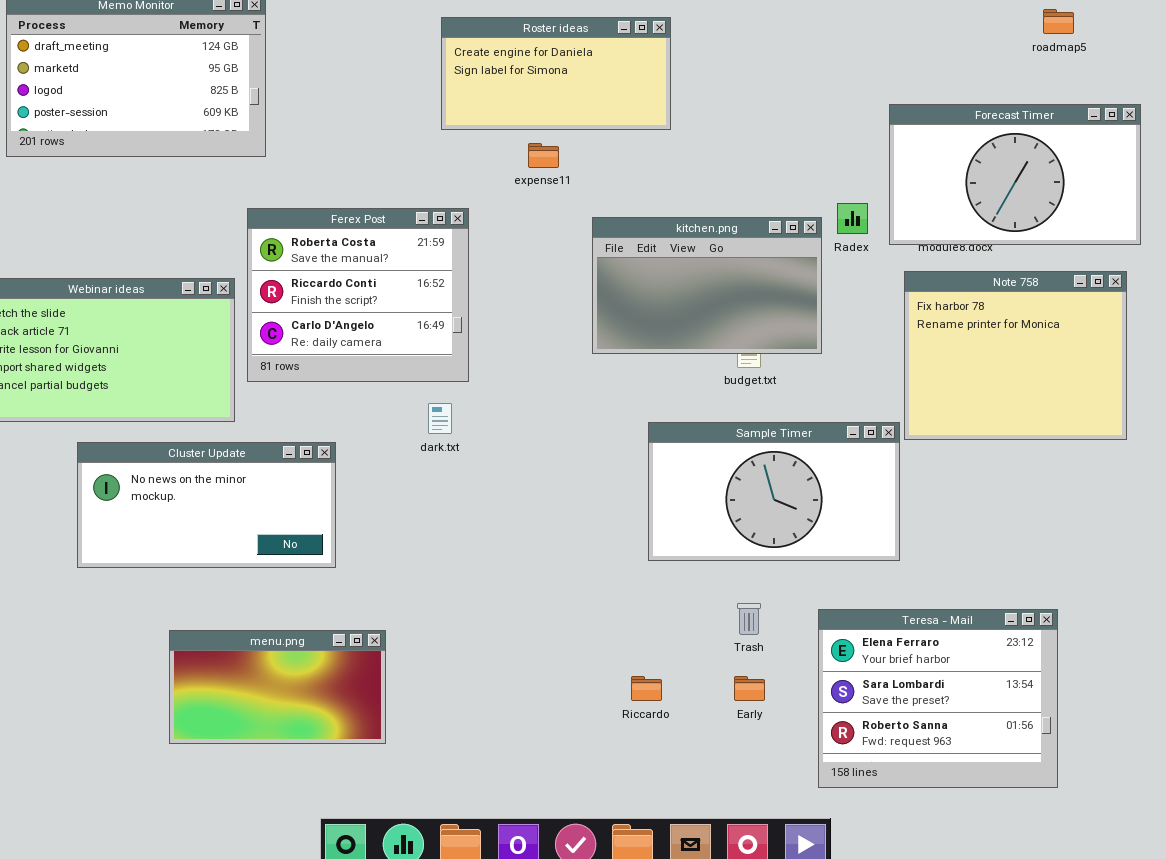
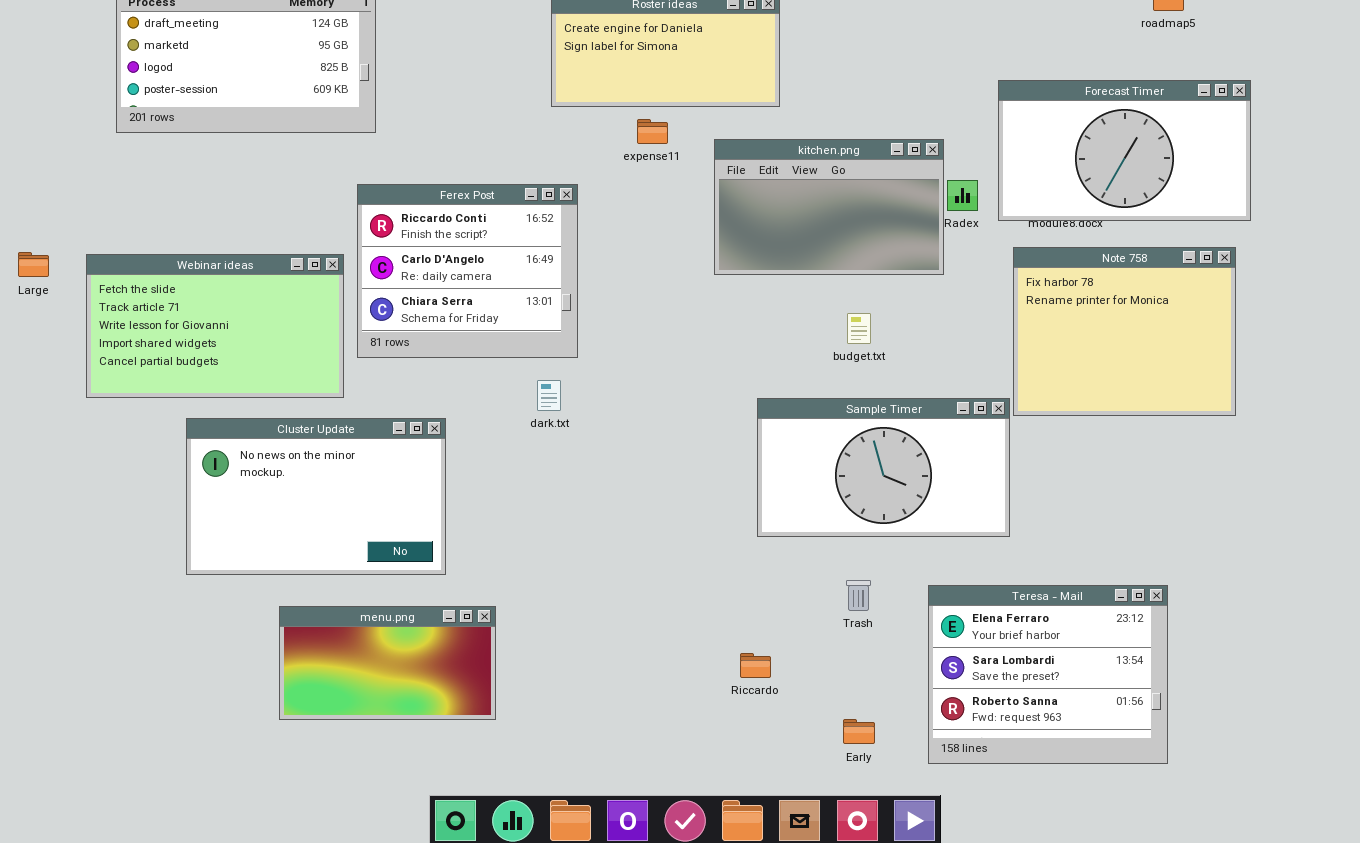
Ferex Post: [247,208,469,382] -> [357,184,578,358], scrolled down 1 row
kitchen.png: [592,217,822,354] -> [714,139,944,275], moved
Cluster Update: [77,442,336,568] -> [186,418,446,575], resized
Early: [734,676,765,701] -> [843,719,875,744], moved

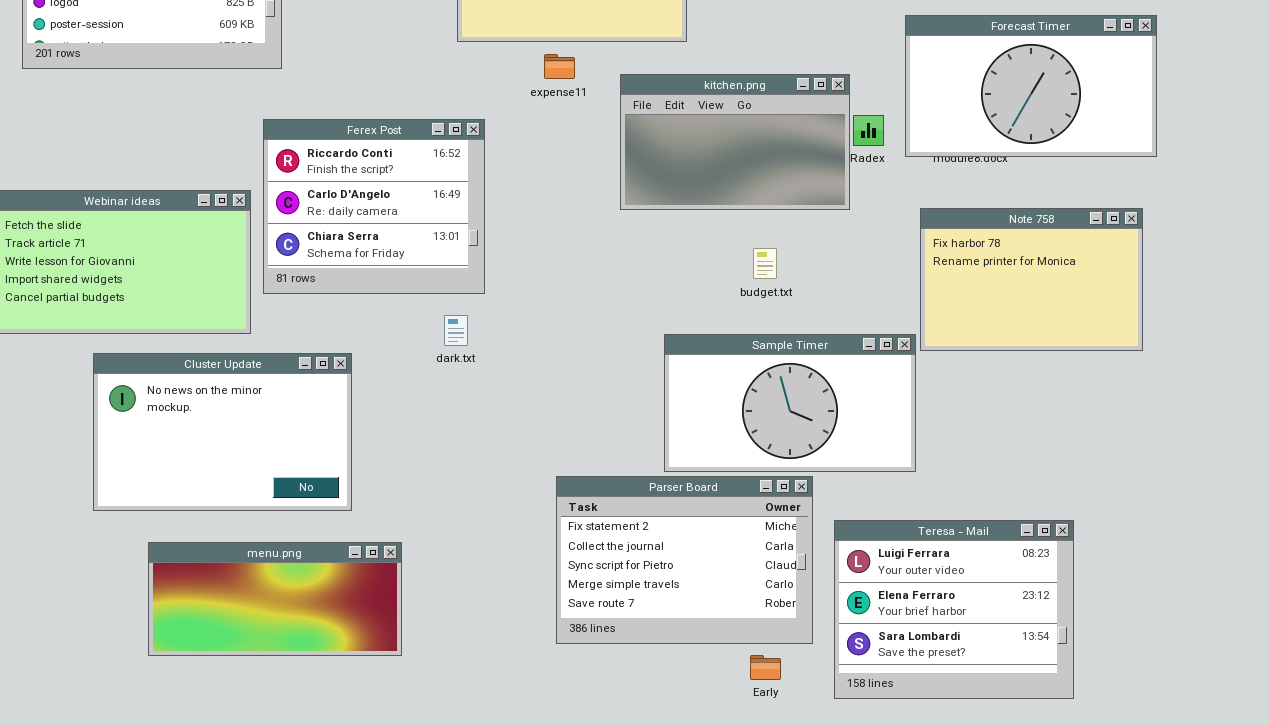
Note 758: [1013,247,1236,416] -> [920,208,1143,351], resized
Parser Board: none -> [556,476,813,644], opened
Teresa - Mail: [928,585,1168,764] -> [834,520,1074,699], scrolled up 1 row
menu.png: [279,606,496,720] -> [148,542,402,656], resized

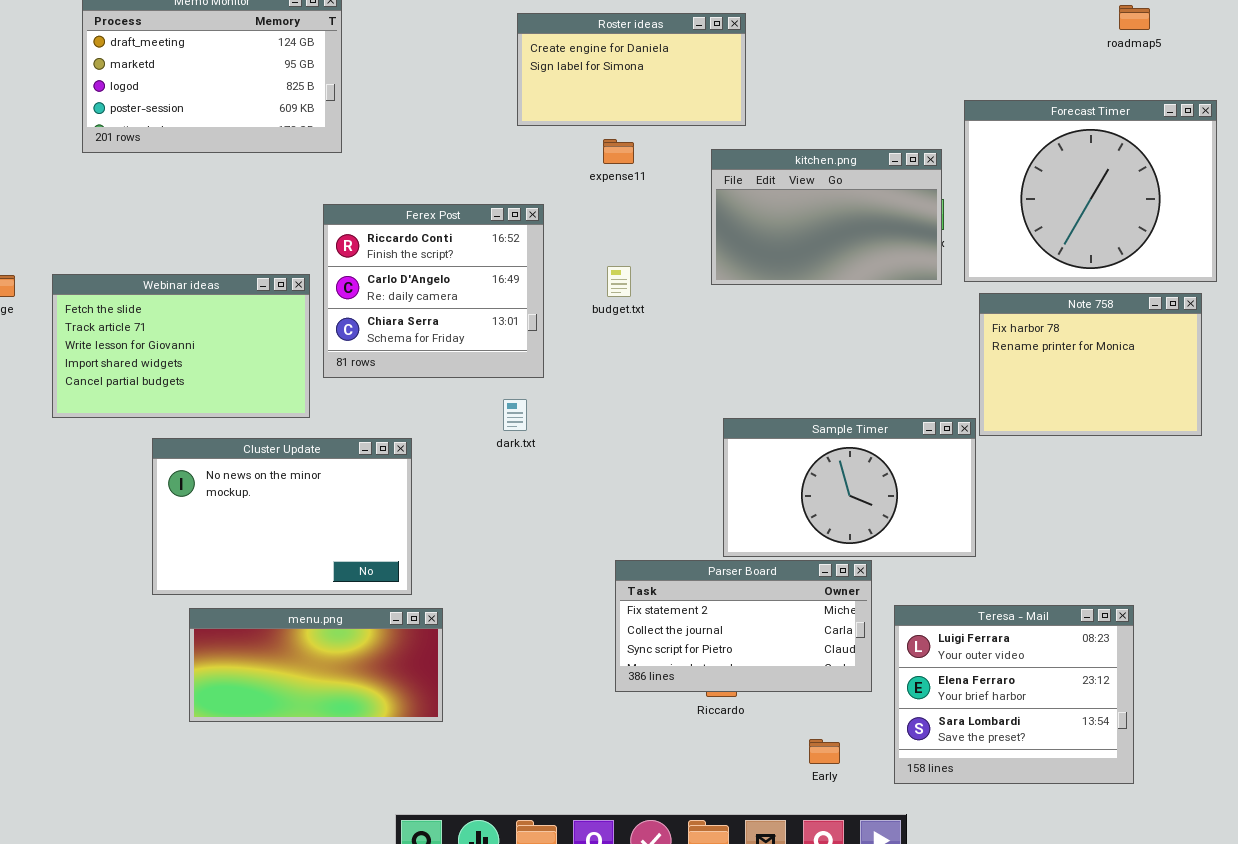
Forecast Timer: [905,15,1157,157] -> [964,100,1217,282], resized
kitchen.png: [620,74,850,210] -> [711,149,942,285], moved
budget.txt: [753,248,777,279] -> [607,266,631,297], moved
Parser Board: [556,476,813,644] -> [615,560,872,692], resized
menu.png: [148,542,402,656] -> [189,608,443,722], moved

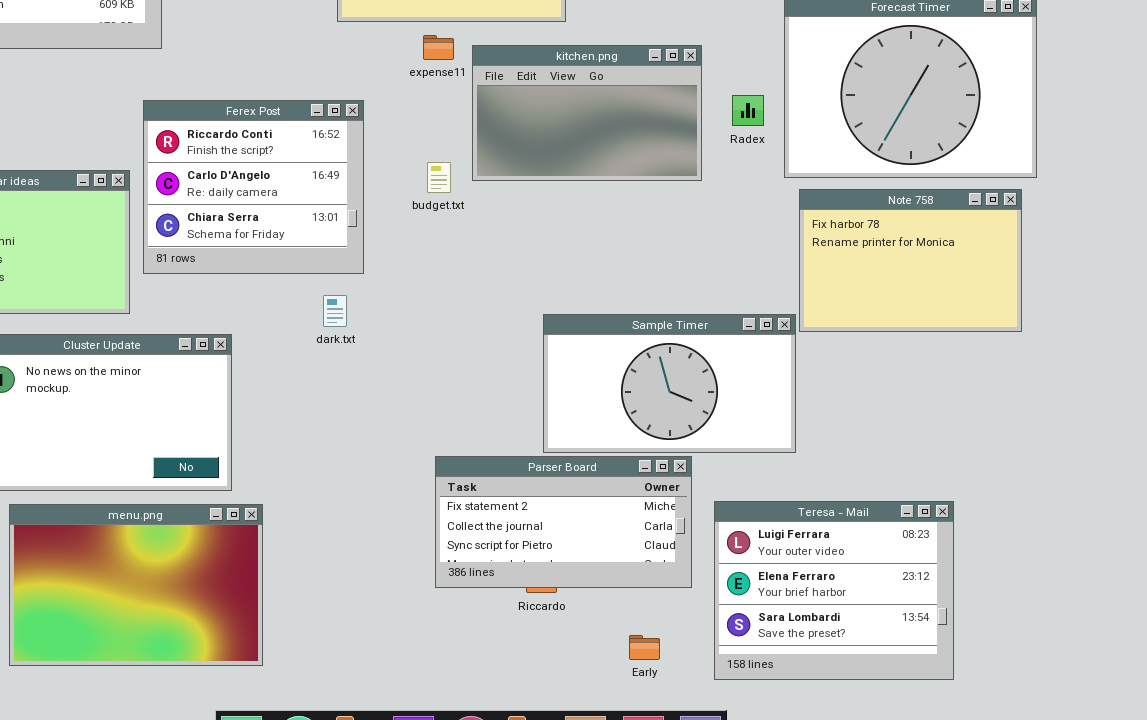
kitchen.png: [711,149,942,285] -> [472,45,702,181], moved
menu.png: [189,608,443,722] -> [9,504,263,666], resized

